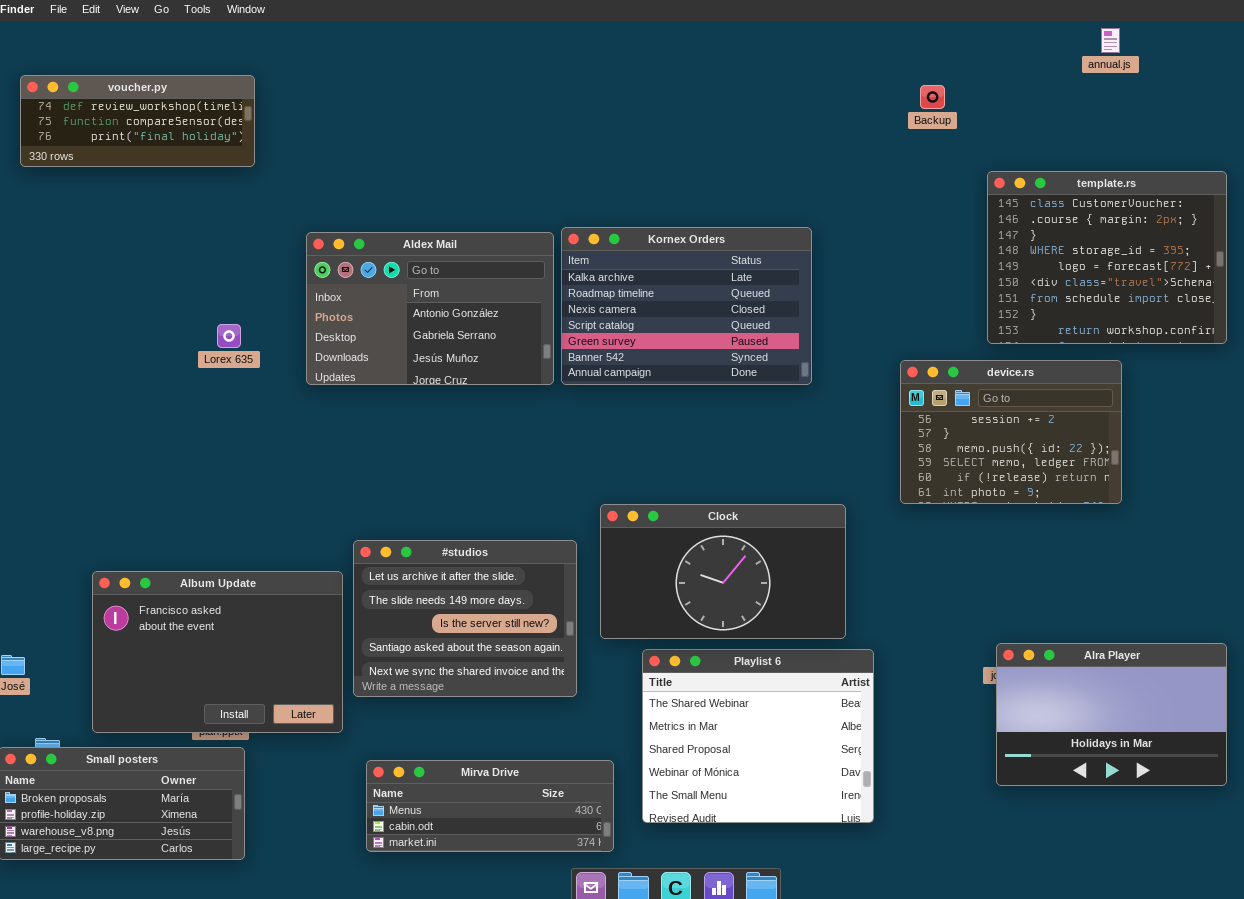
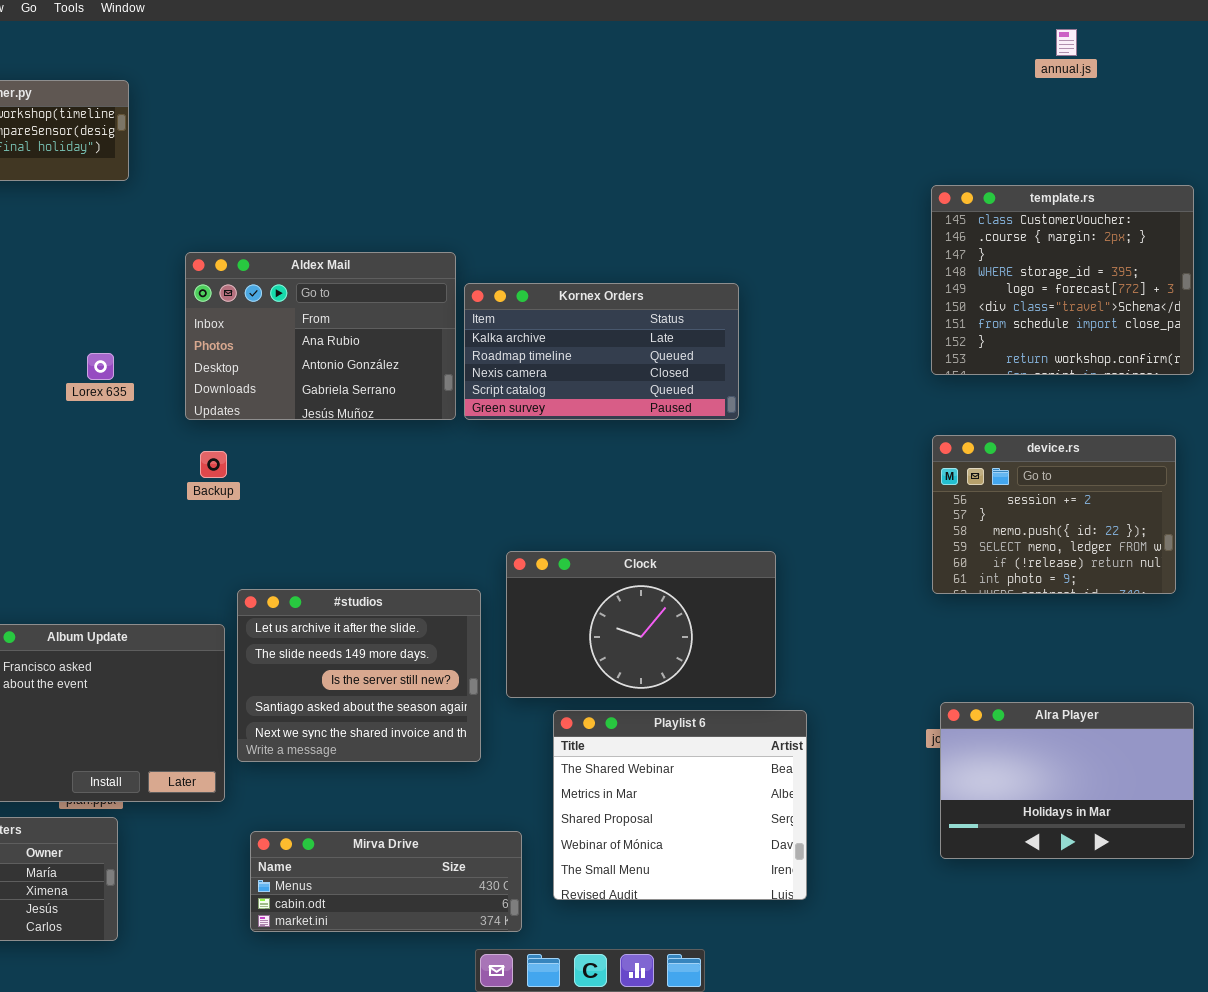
Backup: [920,85,945,109] -> [200,451,227,478], moved
Kornex Orders: [561,227,812,385] -> [464,283,739,420], resized
Aldex Mail: [306,232,554,385] -> [185,252,456,420], scrolled up 1 row
device.rs: [900,360,1122,504] -> [932,435,1176,594], moved

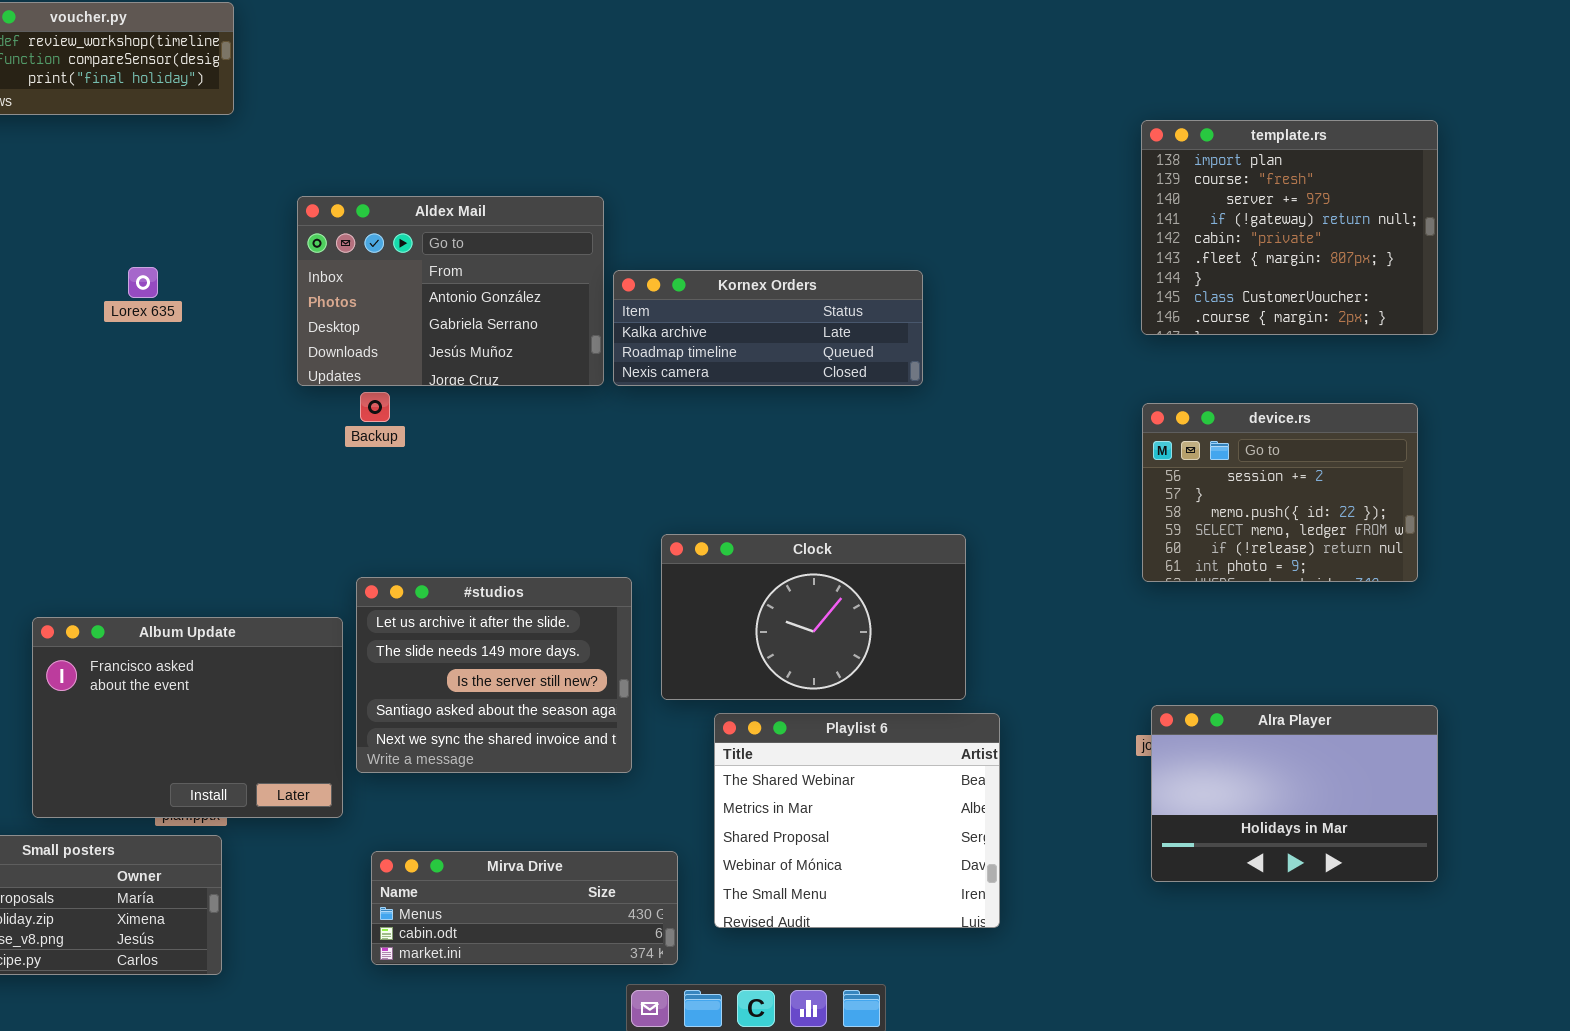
template.rs: [931,185,1194,375] -> [1141,120,1438,335], scrolled up 7 rows
Aldex Mail: [185,252,456,420] -> [297,196,604,386], scrolled down 1 row
Kornex Orders: [464,283,739,420] -> [613,270,923,386], resized
Lorex 635: [87,353,114,380] -> [128,267,158,298], moved
Backup: [200,451,227,478] -> [360,392,390,422], moved

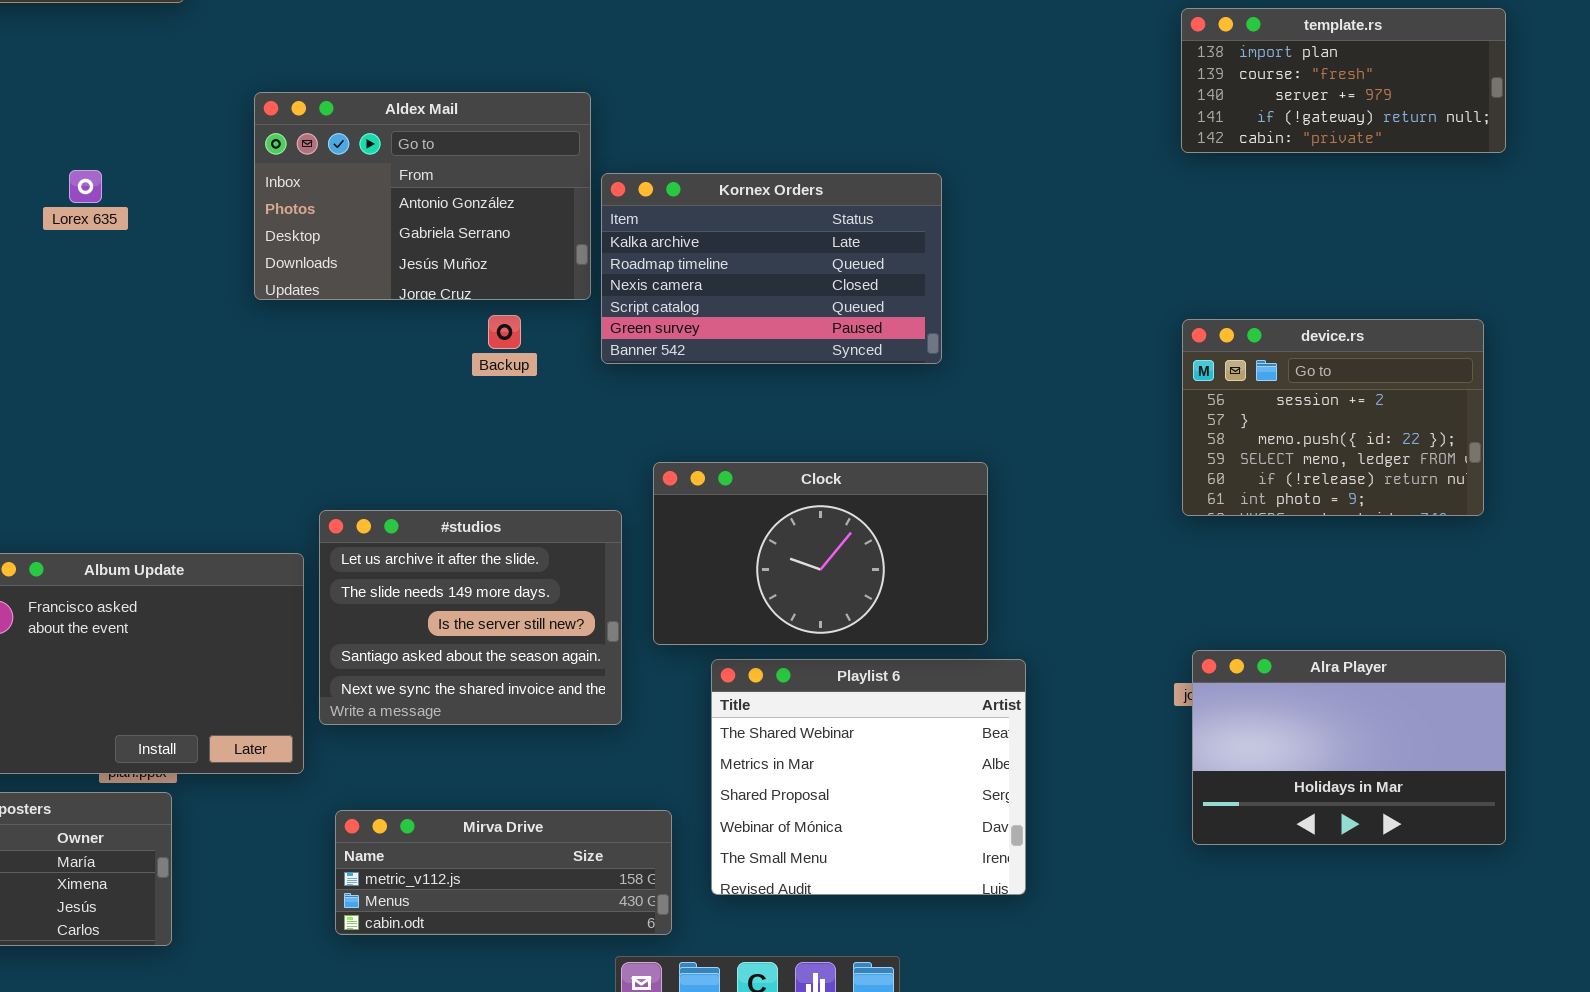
template.rs: [1141,120,1438,335] -> [1181,8,1506,153], resized
Kornex Orders: [613,270,923,386] -> [601,173,942,364], resized
Backup: [360,392,390,422] -> [488,315,521,349], moved
Mirva Drive: [371,851,678,965] -> [335,810,672,935], scrolled up 1 row

